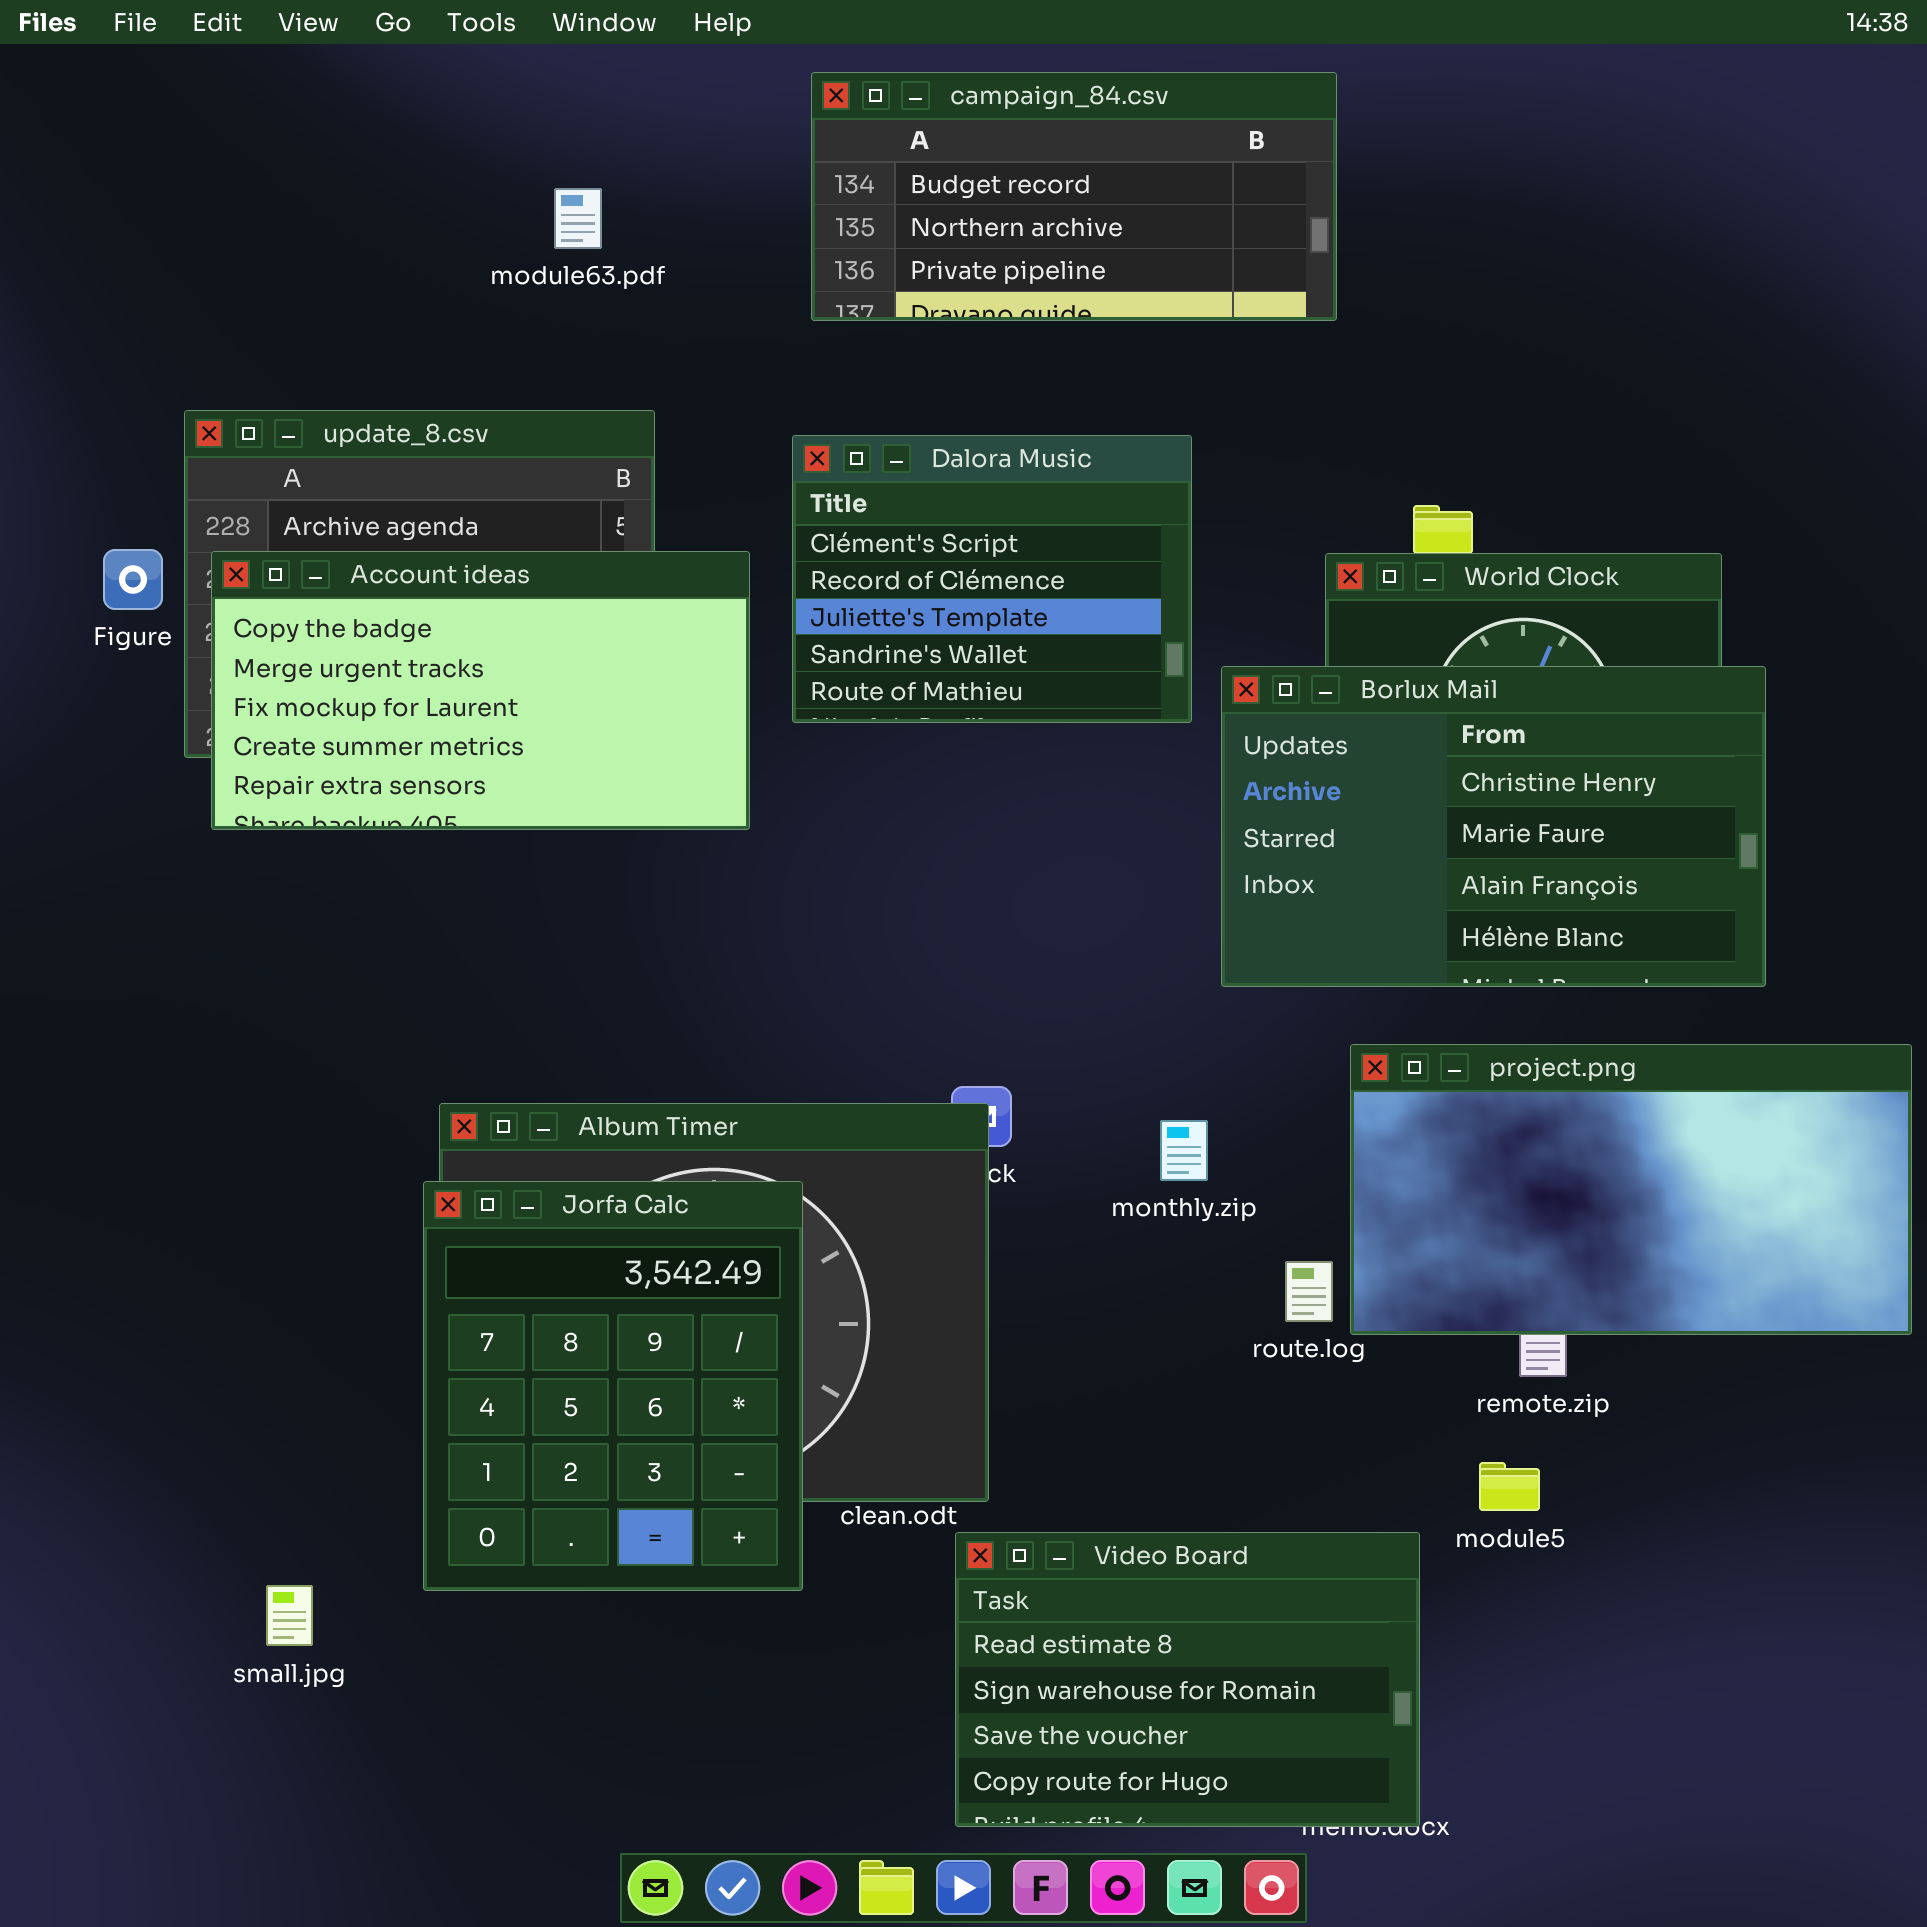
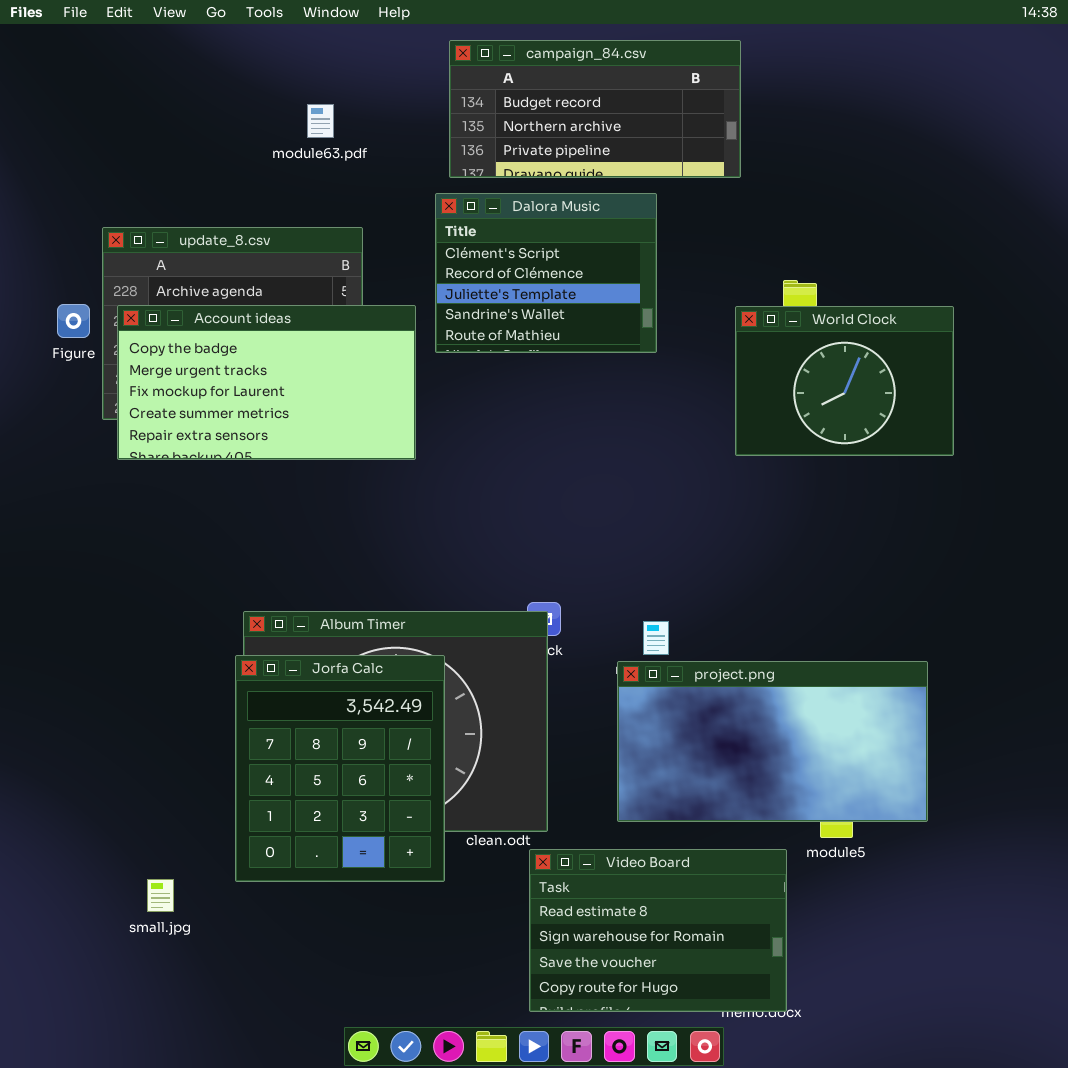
Dalora Music: [792,435,1192,723] -> [435,193,657,353], moved
Borlux Mail: [1221,666,1766,987] -> none, closed
project.png: [1350,1044,1912,1335] -> [617,661,928,822], moved

